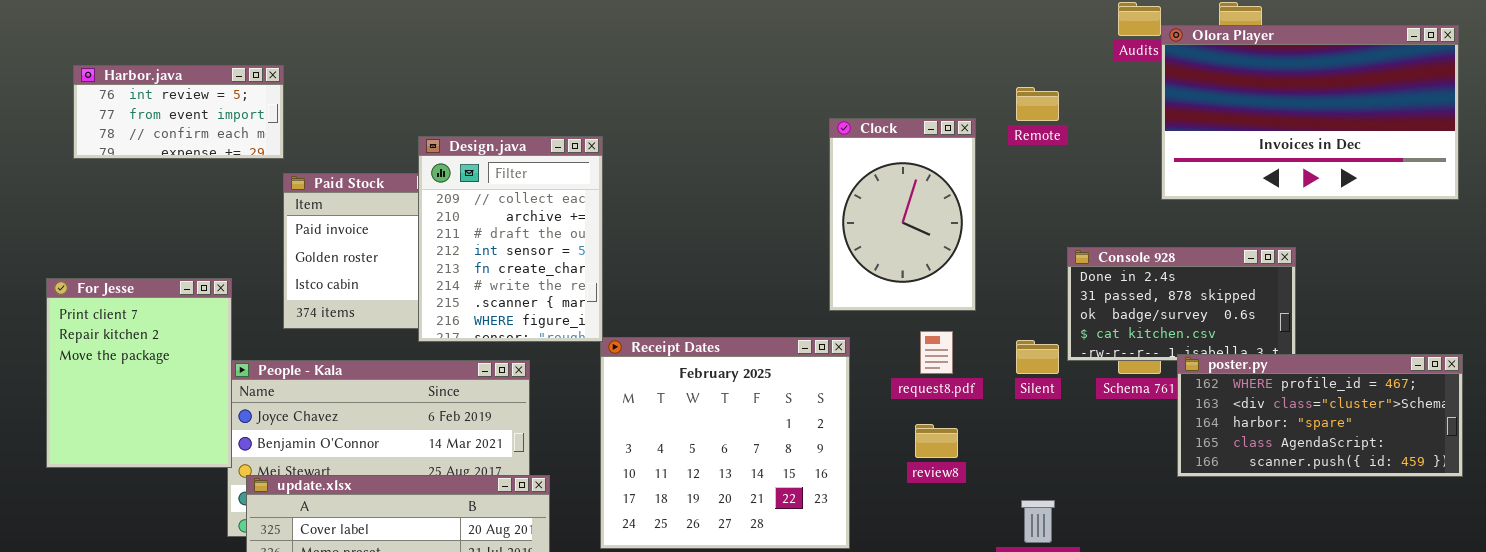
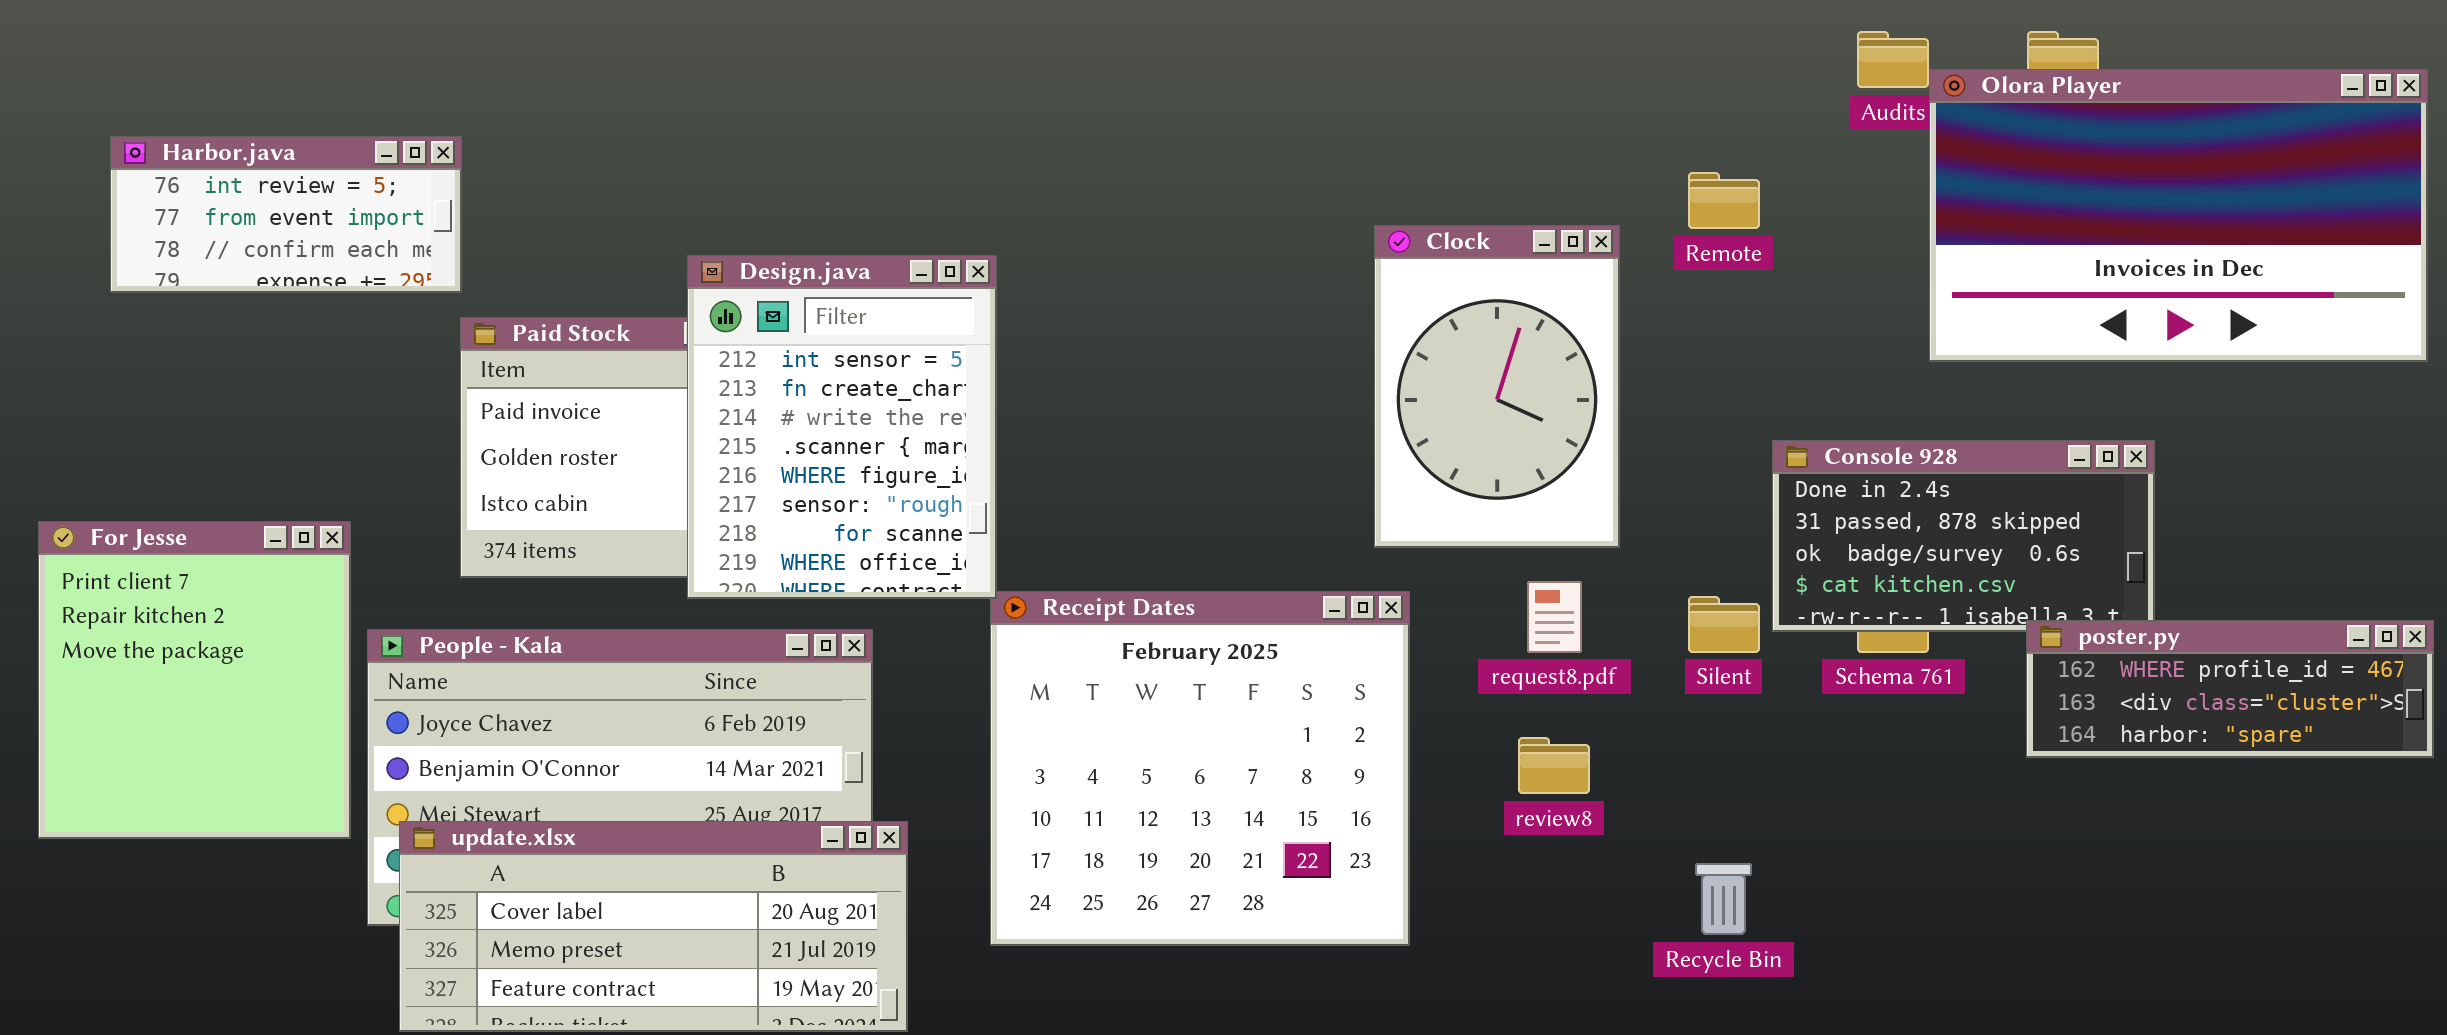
Design.java: [418,136,603,342] -> [687,255,997,599], scrolled down 3 rows
For Jesse: [46,278,232,468] -> [38,521,351,839], moved
poster.py: [1177,354,1463,477] -> [2026,620,2434,758], resized

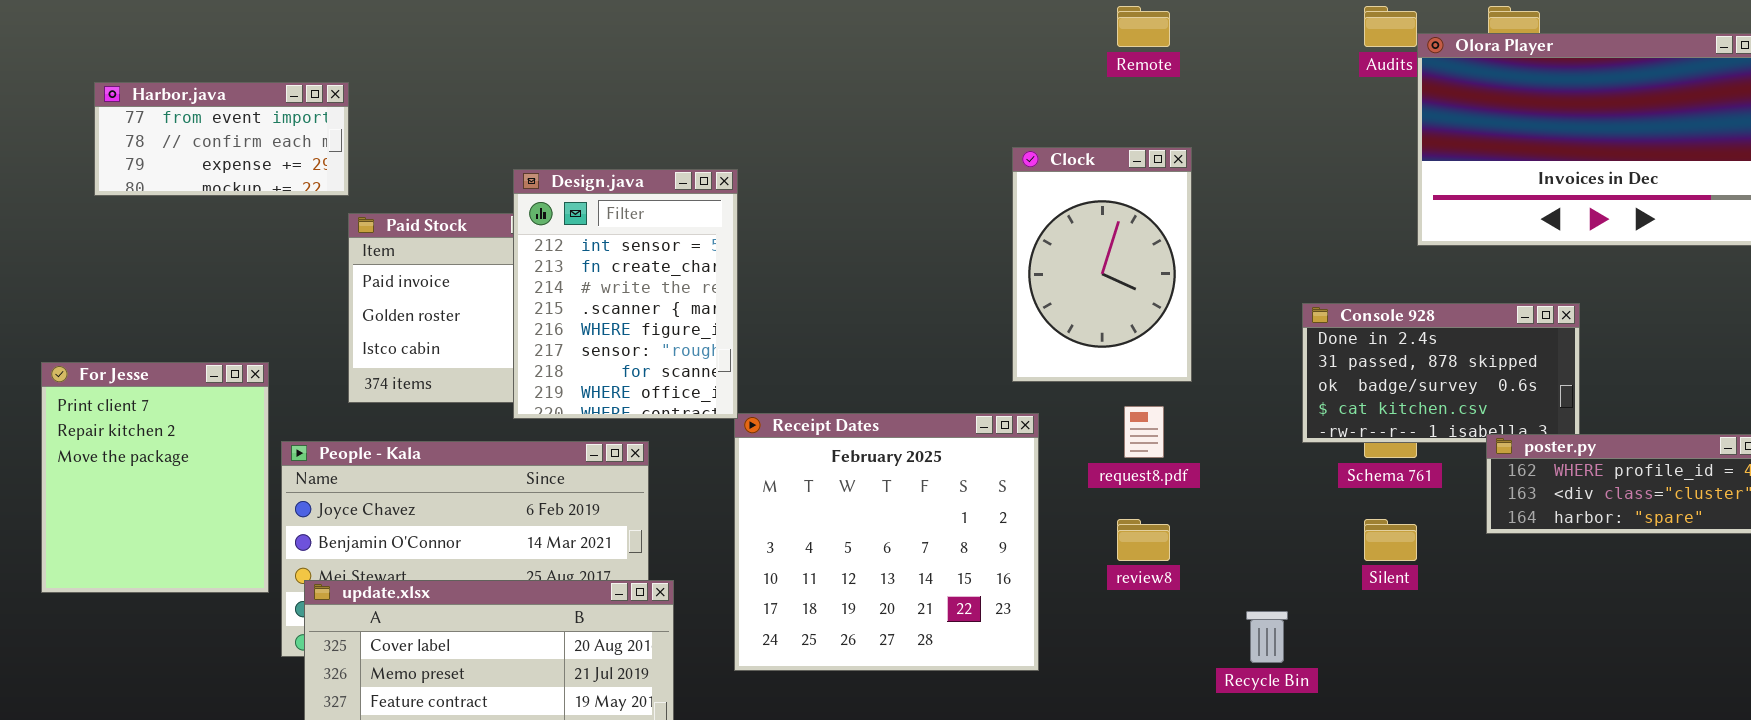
Harbor.java: [110,136,462,293] -> [94,82,349,196], scrolled down 1 row
Remote: [1688,172,1760,229] -> [1117,6,1170,47], moved
Silent: [1688,596,1760,653] -> [1364,519,1417,561], moved

